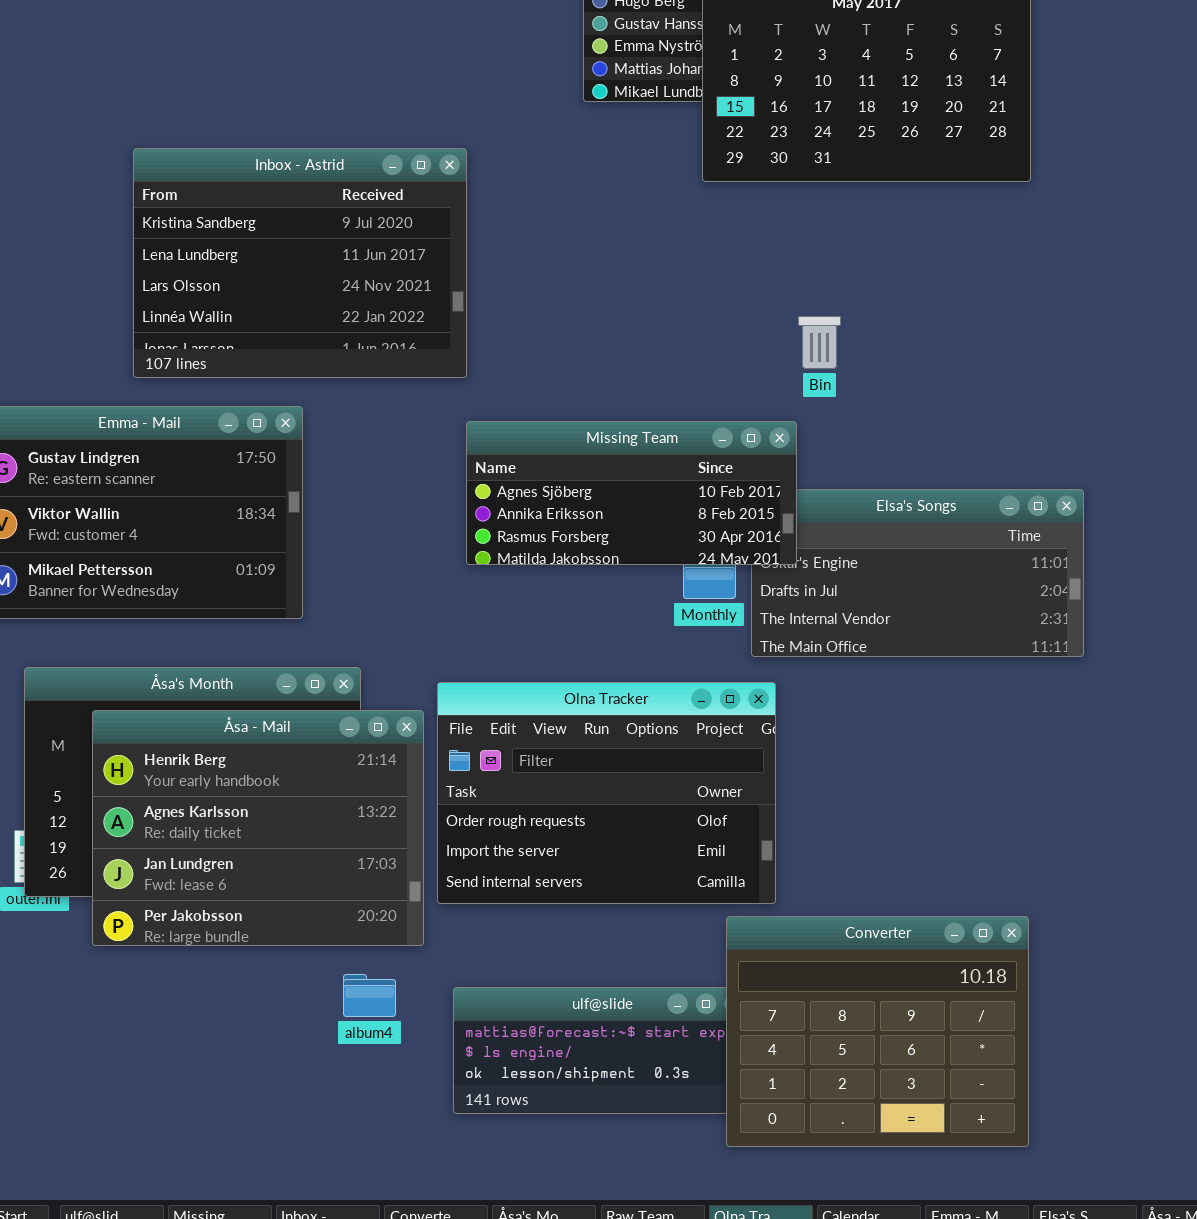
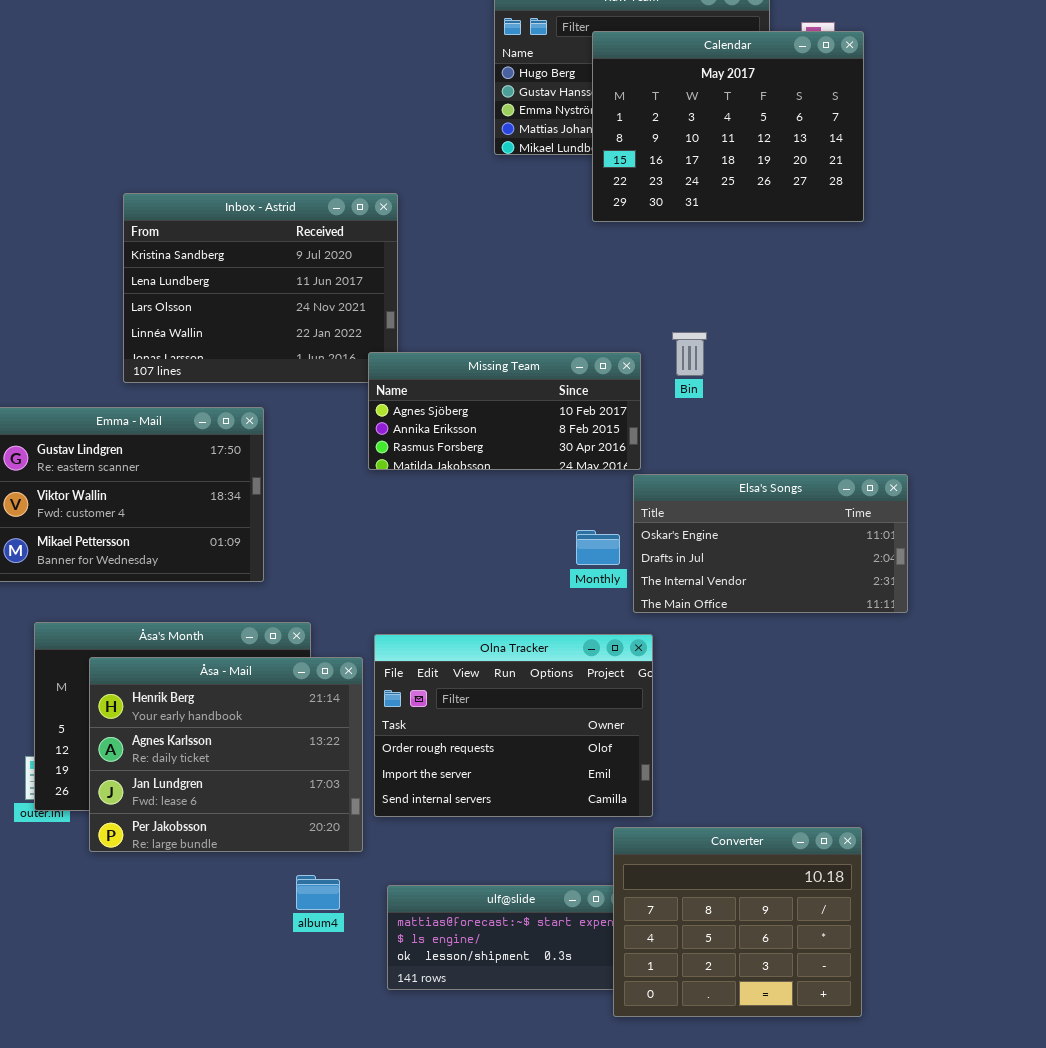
Missing Team: [466,421,797,565] -> [368,352,641,470], moved

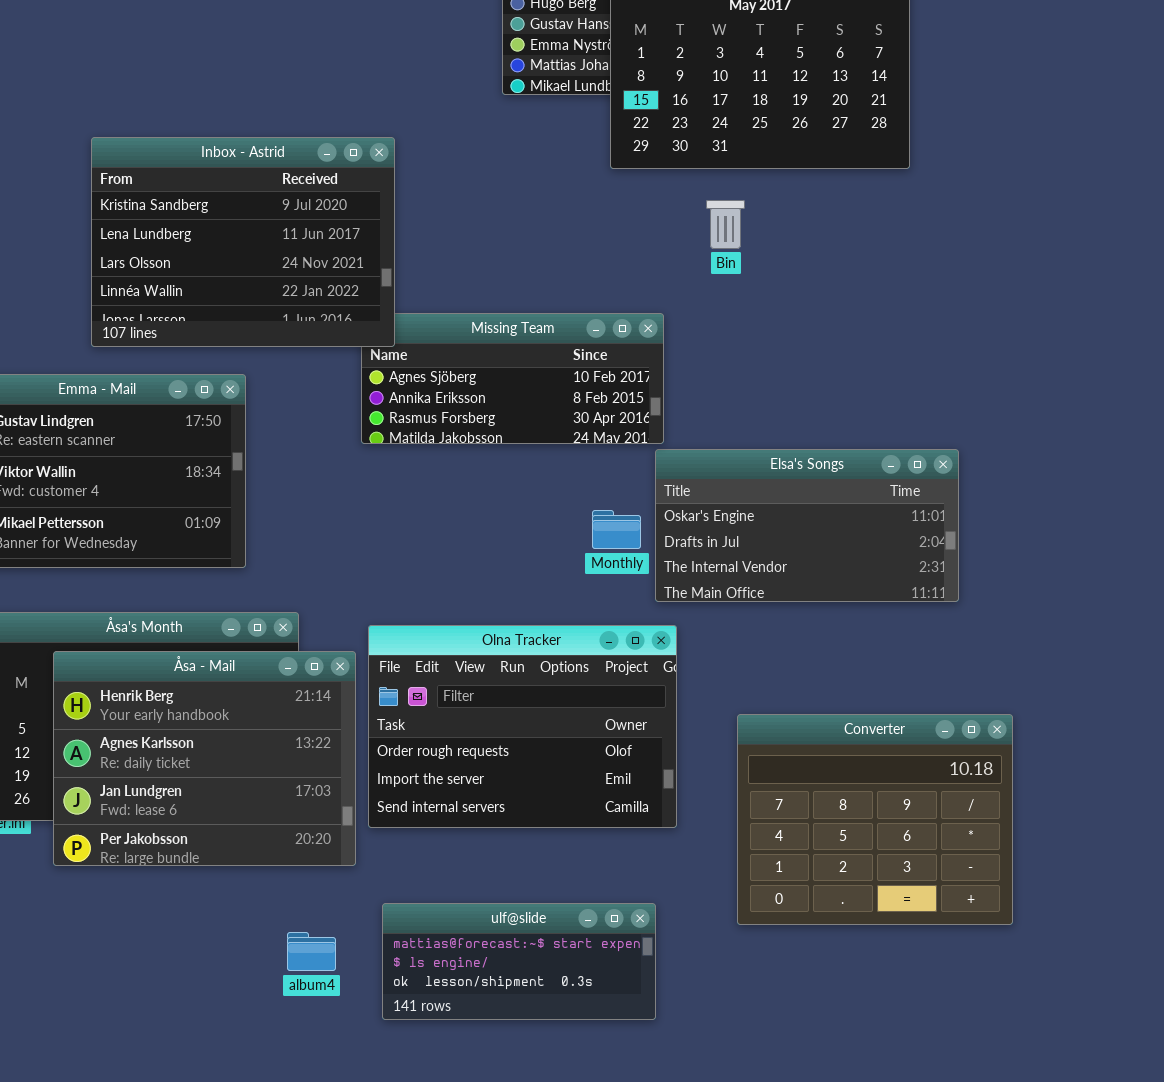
Inbox - Astrid: [123,193,398,383] -> [91,137,395,347], raised
Bin: [672,332,707,376] -> [706,200,745,249], moved
Converter: [613,827,862,1017] -> [737,714,1013,925], moved
album4: [296,875,340,910] -> [287,932,336,971], moved

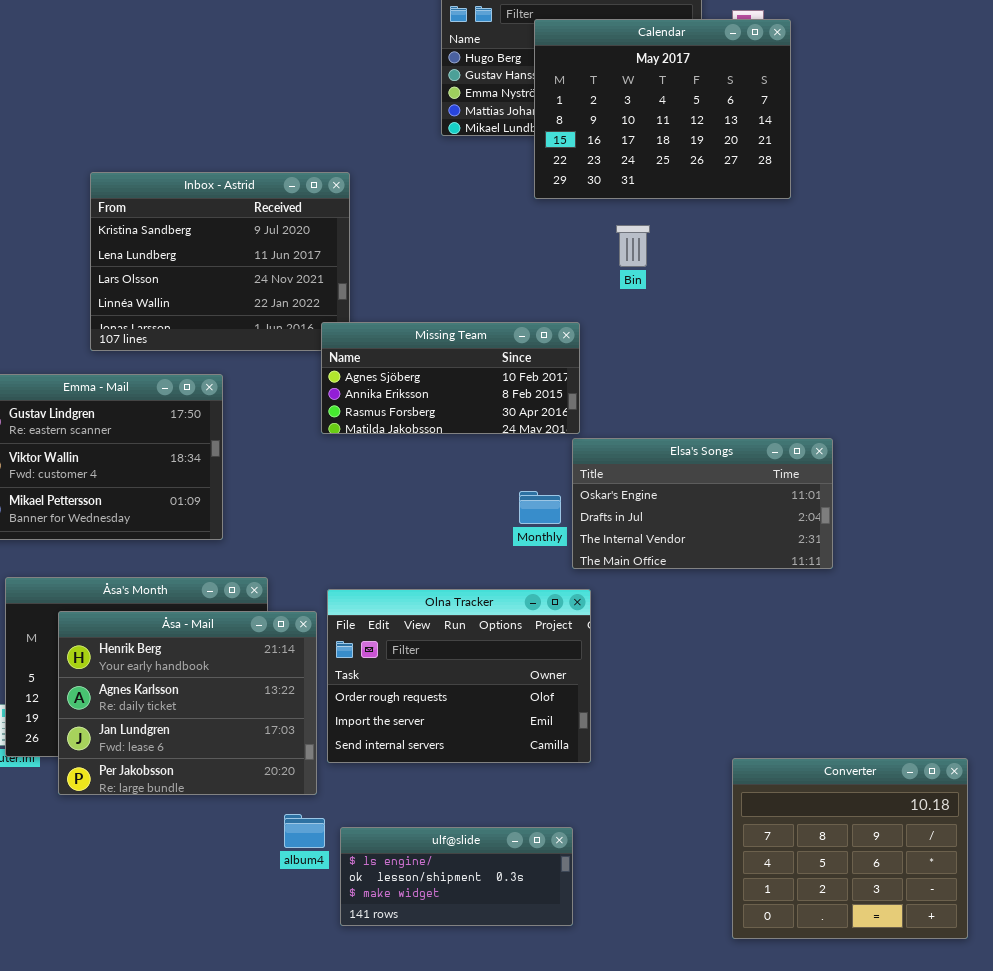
Missing Team: [361,313,664,444] -> [321,322,580,434], raised
Converter: [737,714,1013,925] -> [732,758,968,939], moved
ulf@slide: [382,903,656,1020] -> [340,827,573,926], scrolled down 1 row
album4: [287,932,336,971] -> [284,814,325,848], moved

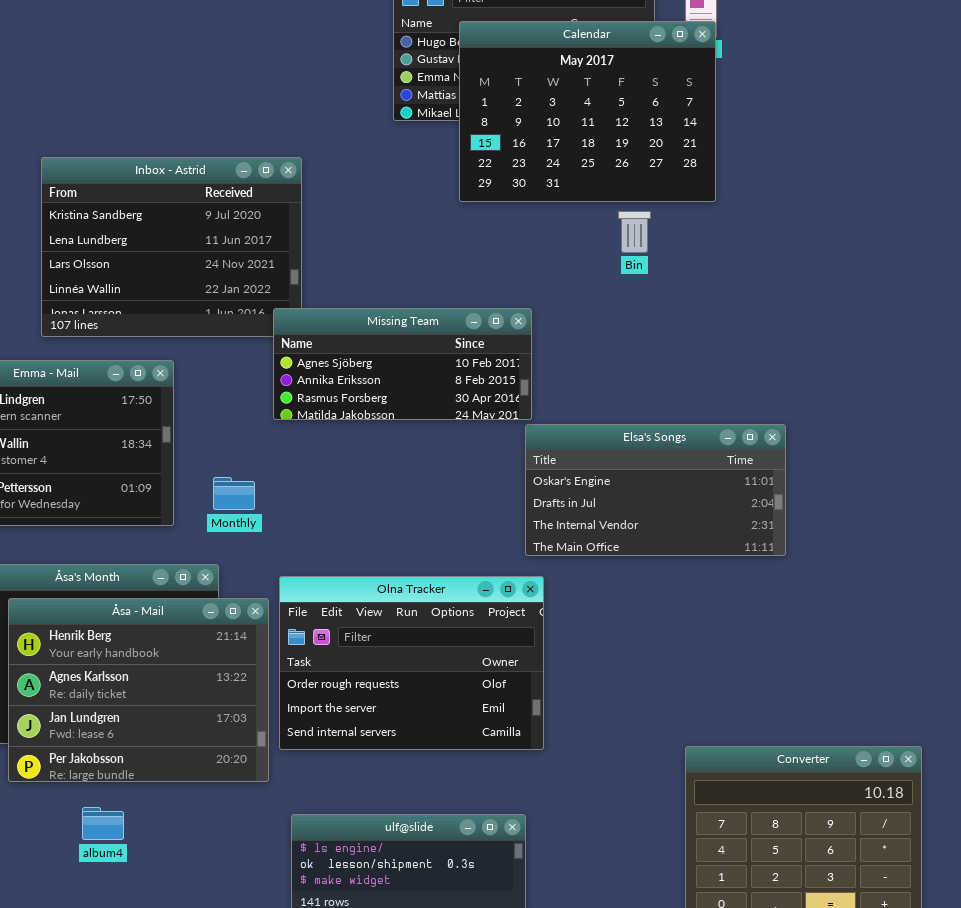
Calendar: [534,19,791,199] -> [459,21,716,202], moved
Bin: [616,225,650,267] -> [618,211,651,253], moved
Monthly: [519,491,561,524] -> [213,477,255,510], moved
album4: [284,814,325,848] -> [82,807,124,840], moved

